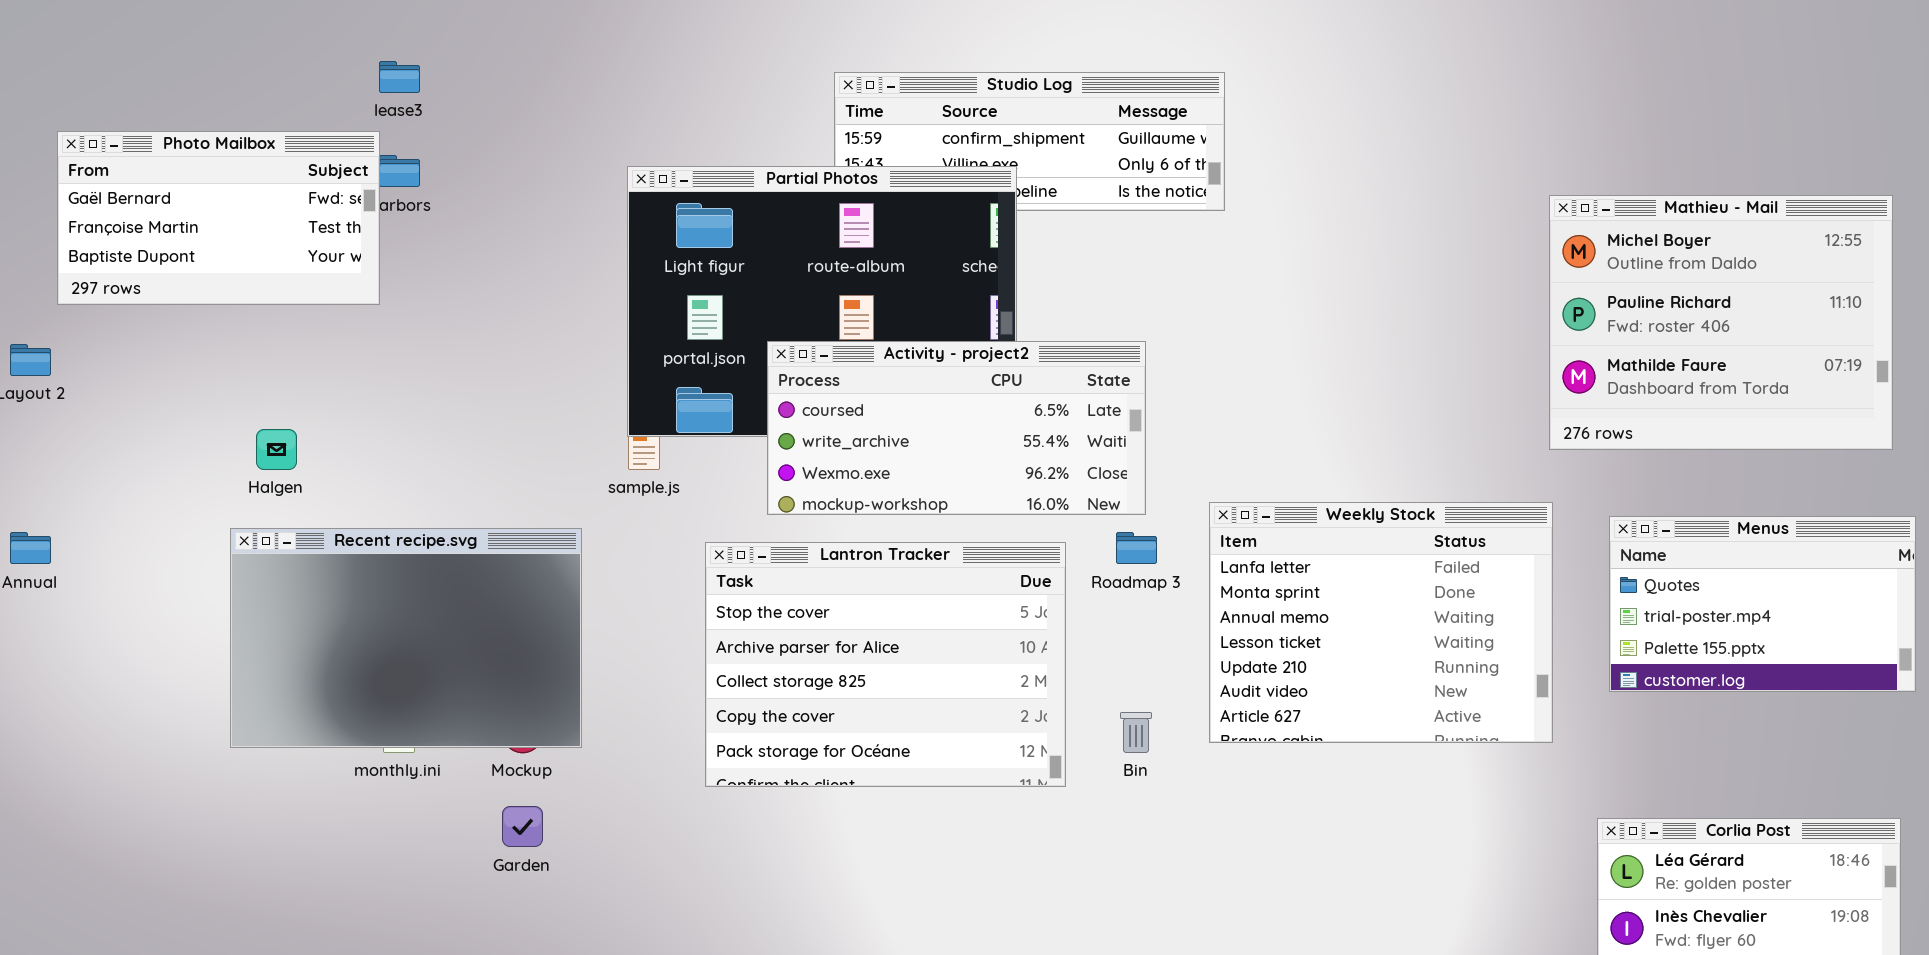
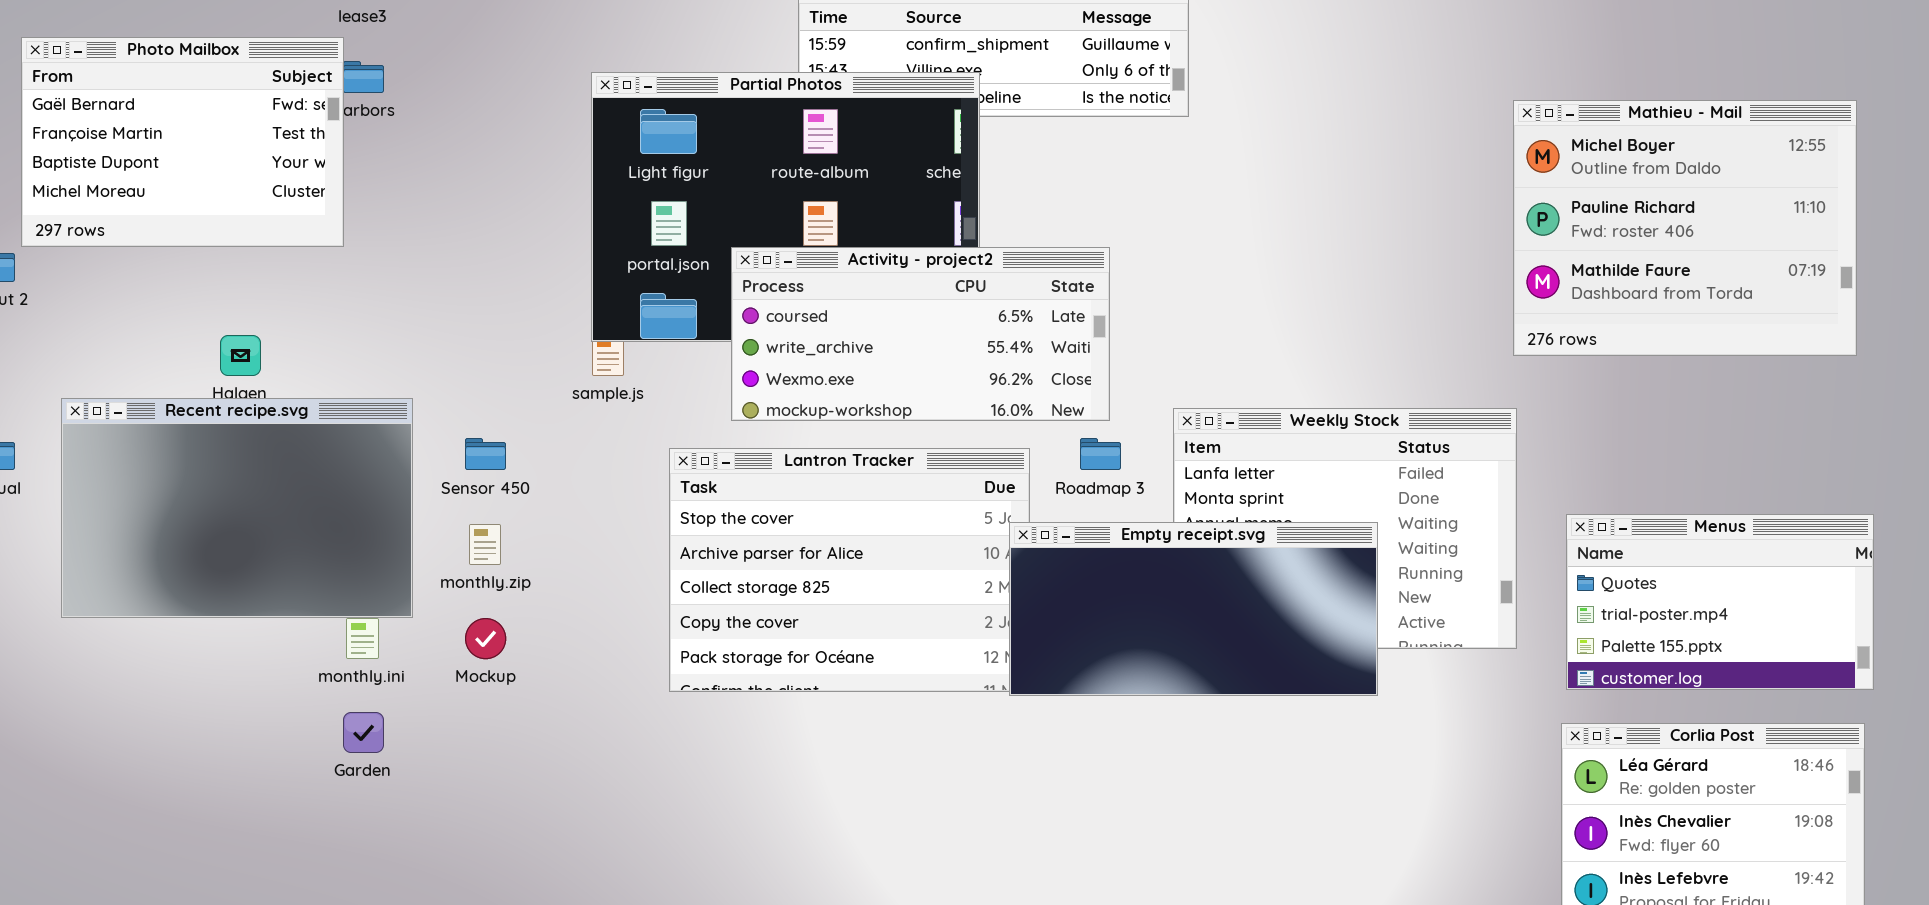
Photo Mailbox: [57,131,380,305] -> [21,37,344,247], resized
Menus: [1609,516,1916,692] -> [1566,514,1874,690], moved
Recent recipe.svg: [230,528,582,748] -> [61,398,413,618], moved
Empty receipt.svg: none -> [1009,522,1378,696], opened
Garden: [502,806,543,847] -> [343,712,384,753], moved

